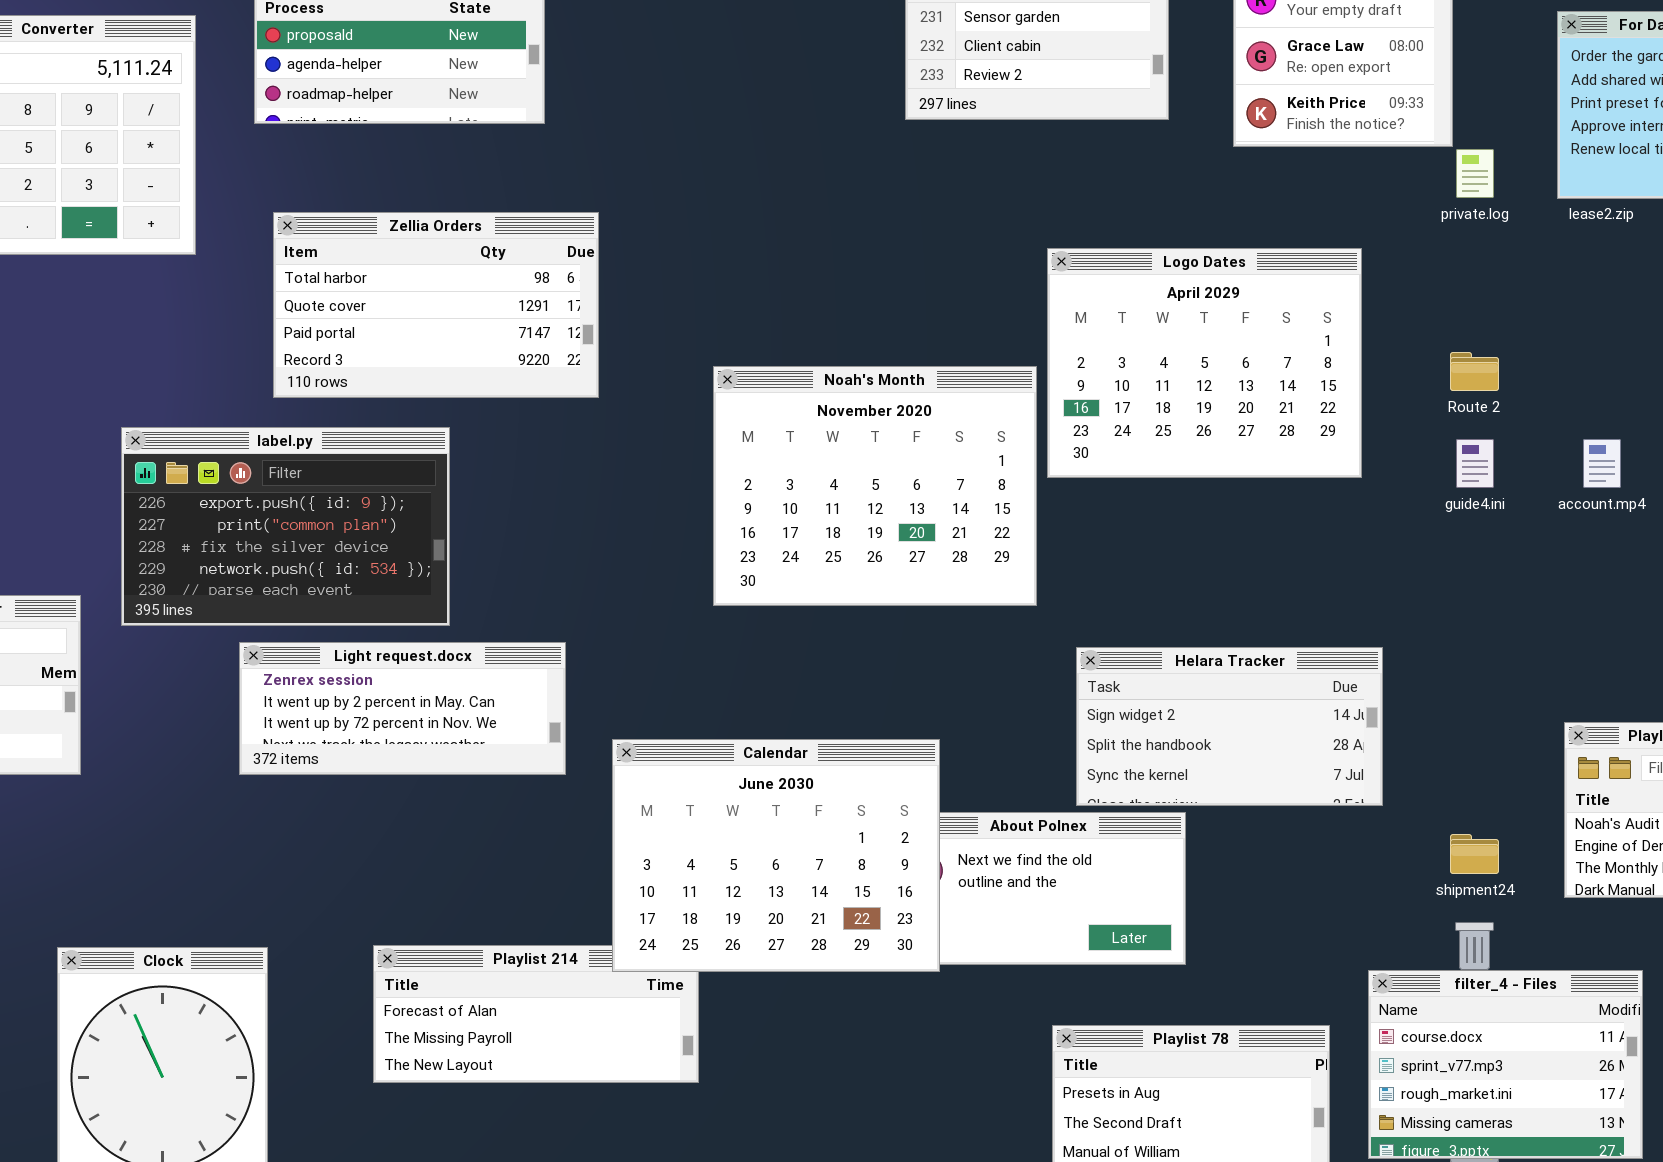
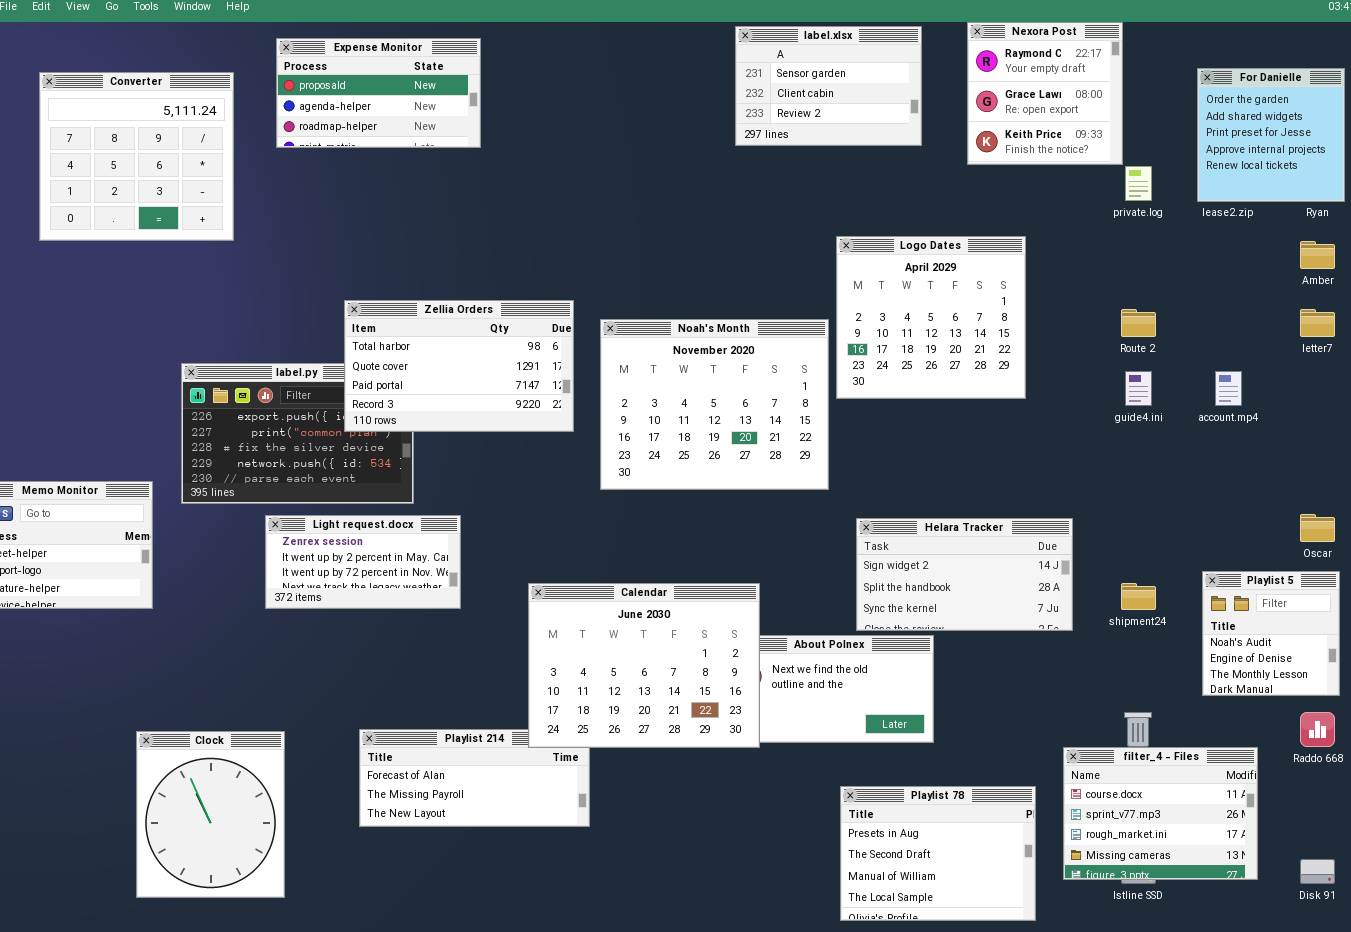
Zellia Orders: [273,212,599,398] -> [344,300,574,432], moved
Logo Dates: [1047,248,1362,478] -> [836,236,1026,399], resized
Light request.docx: [239,642,566,775] -> [265,515,461,609], resized
shipment24: [1450,834,1499,874] -> [1121,583,1156,610], moved

